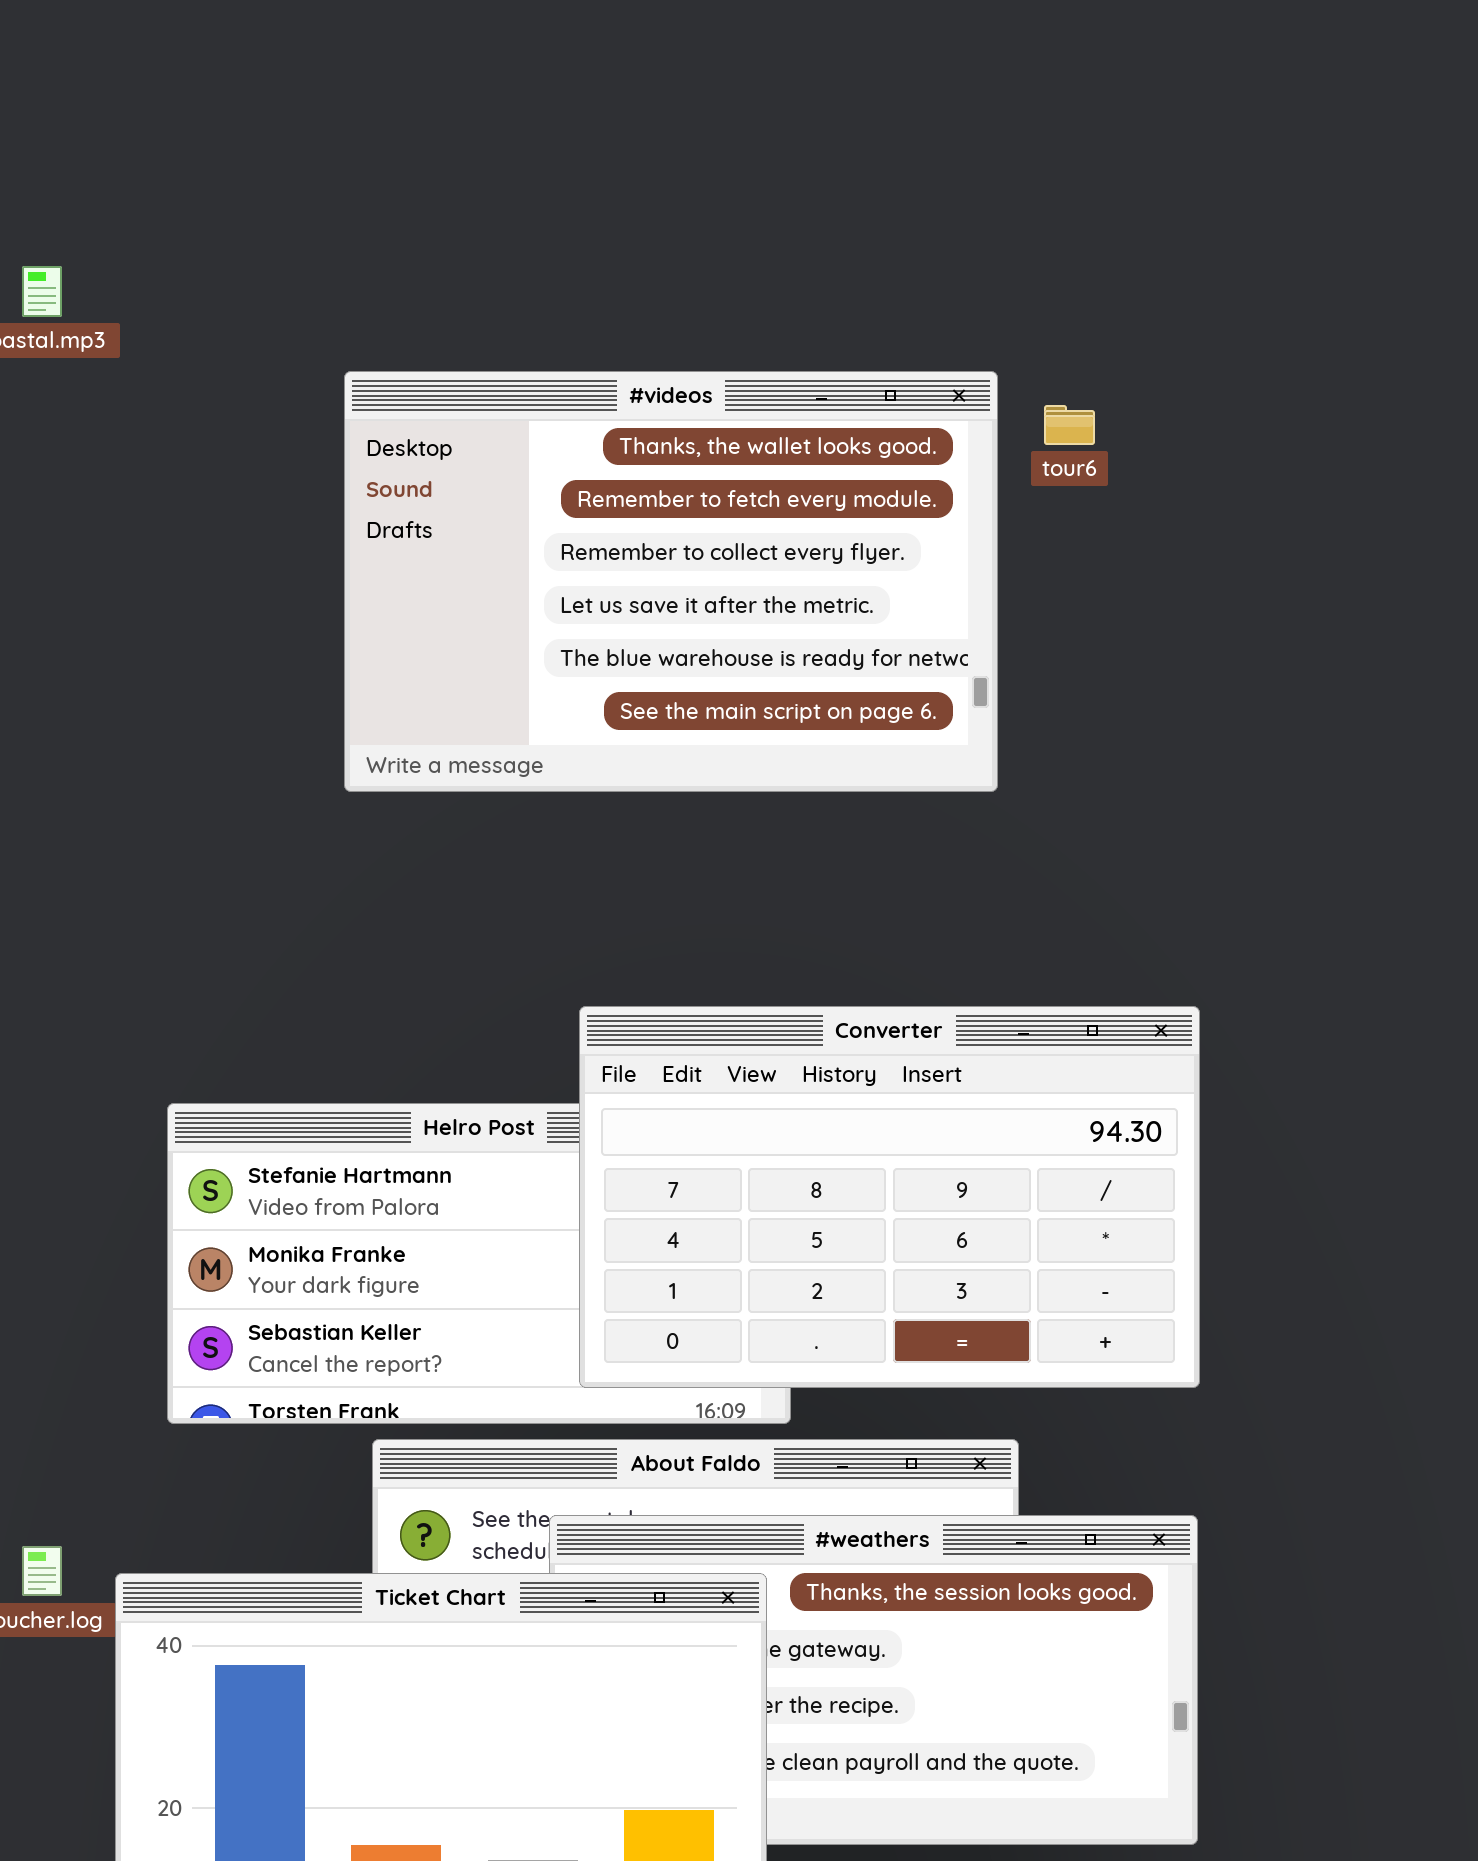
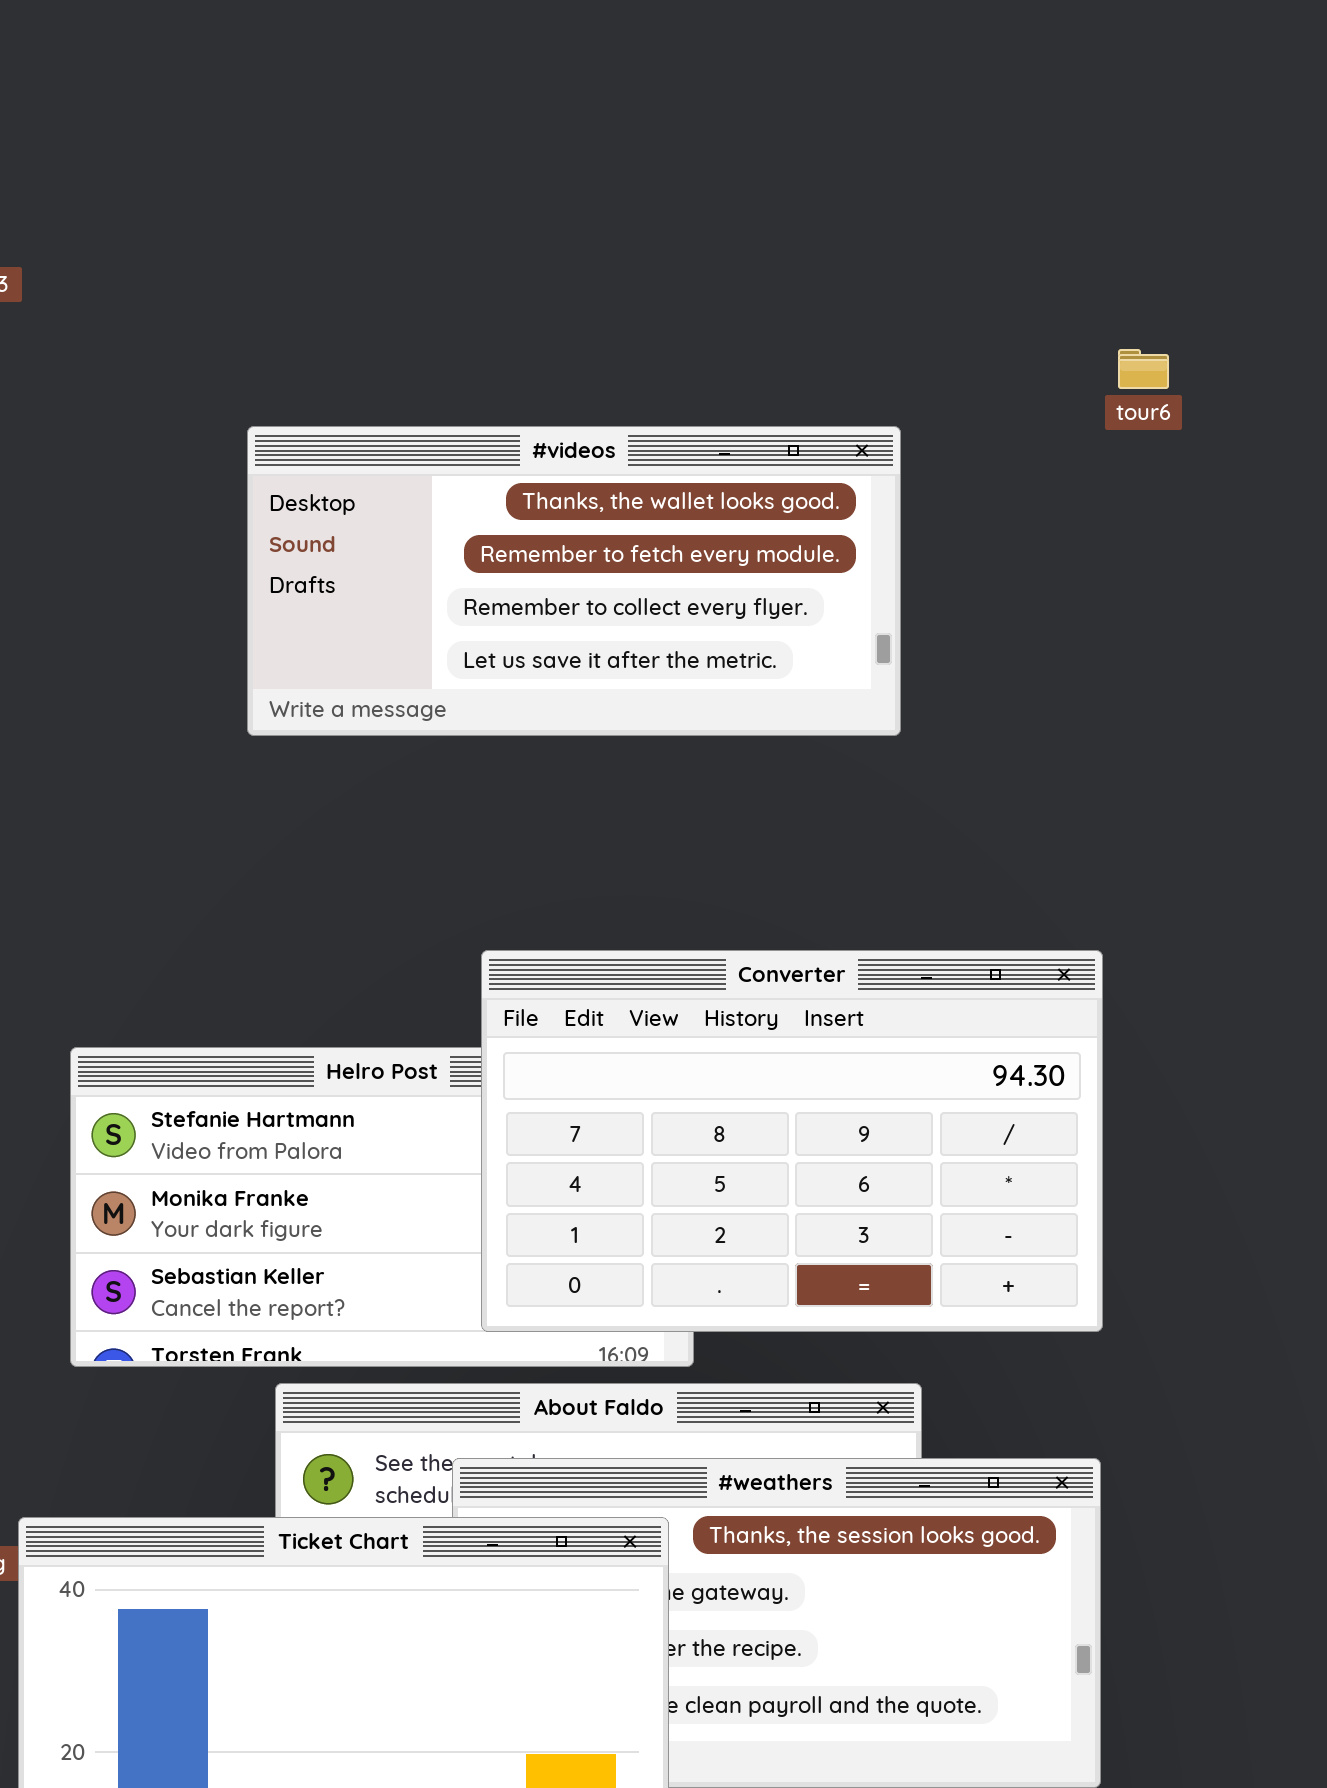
#videos: [344,371,998,792] -> [247,426,901,736], resized
tour6: [1044,405,1095,445] -> [1118,349,1169,389], moved

